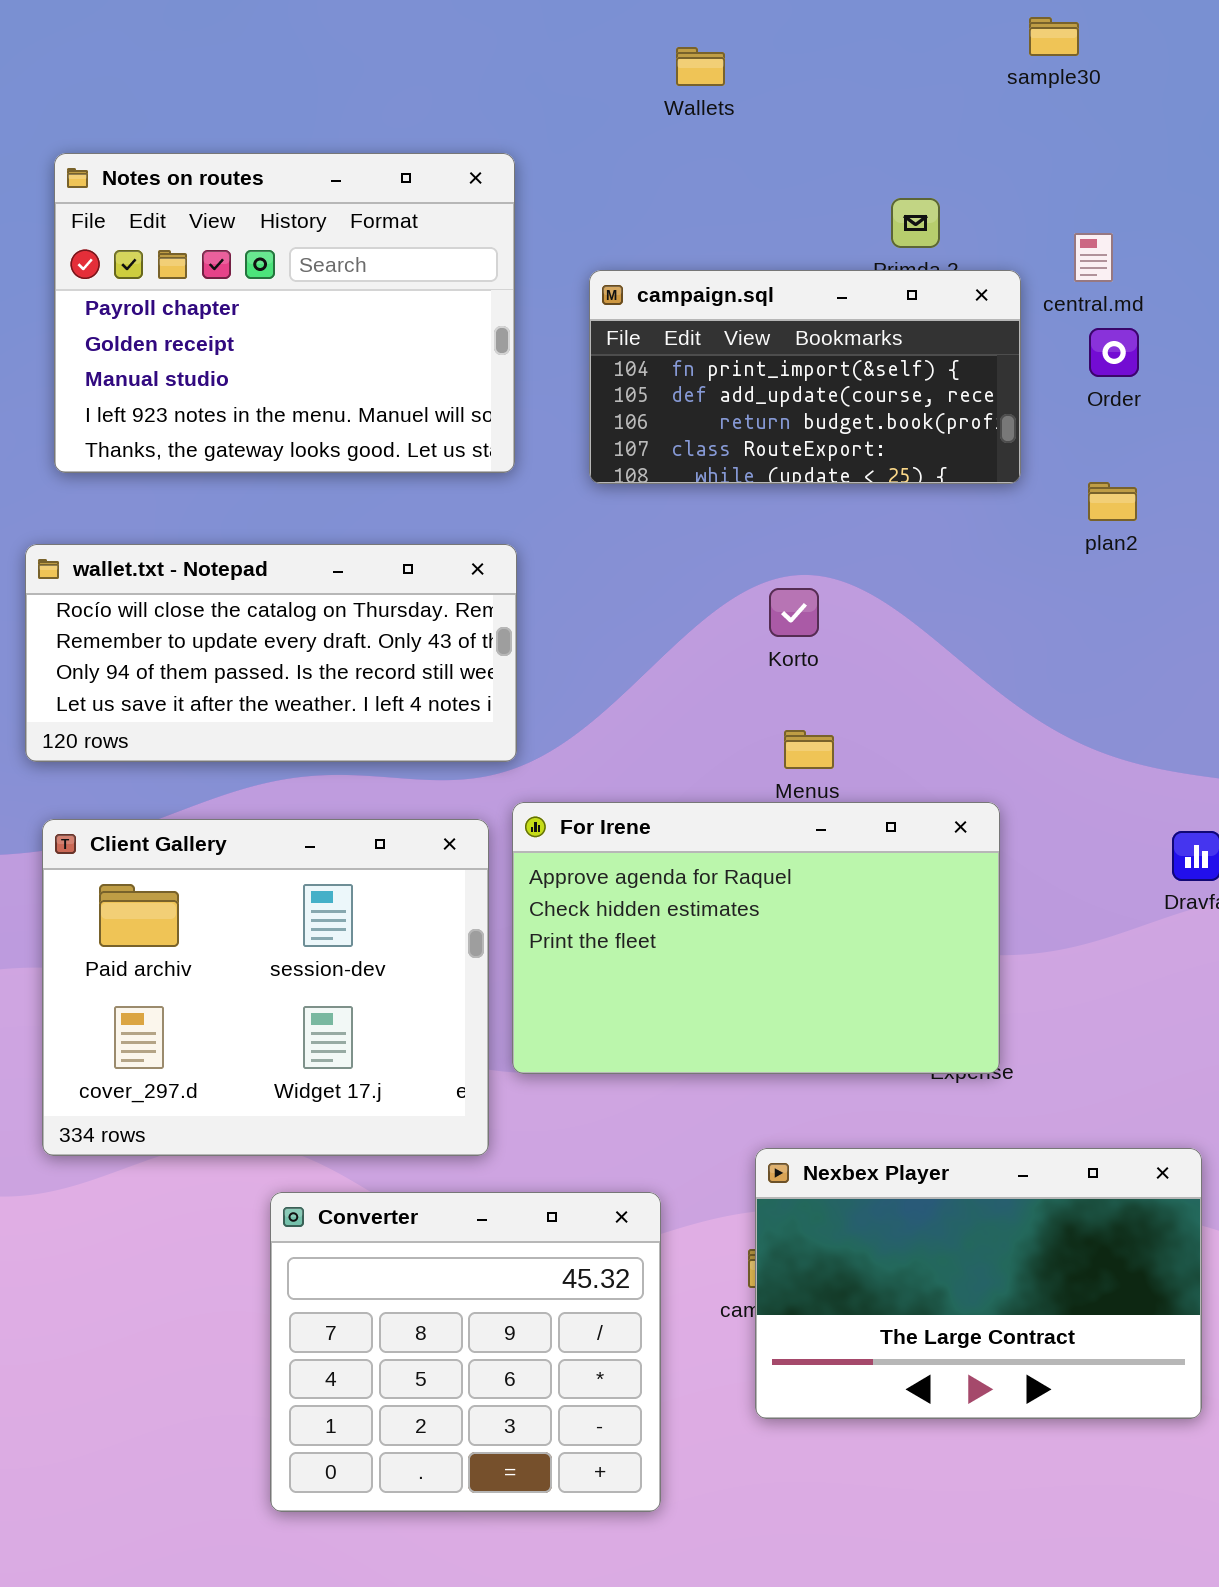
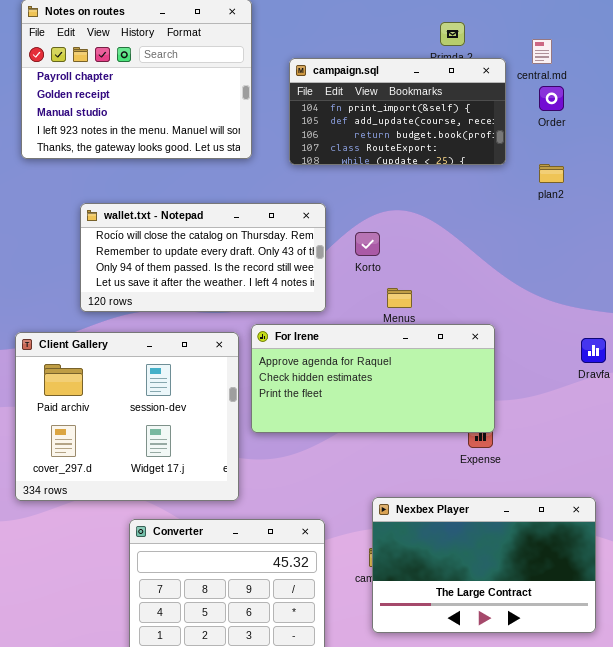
wallet.txt - Notepad: [25,544,517,762] -> [80,203,326,312], moved
Korto: [769,588,819,637] -> [355,232,380,256], moved
For Irene: [512,802,1000,1074] -> [251,324,495,433], resized

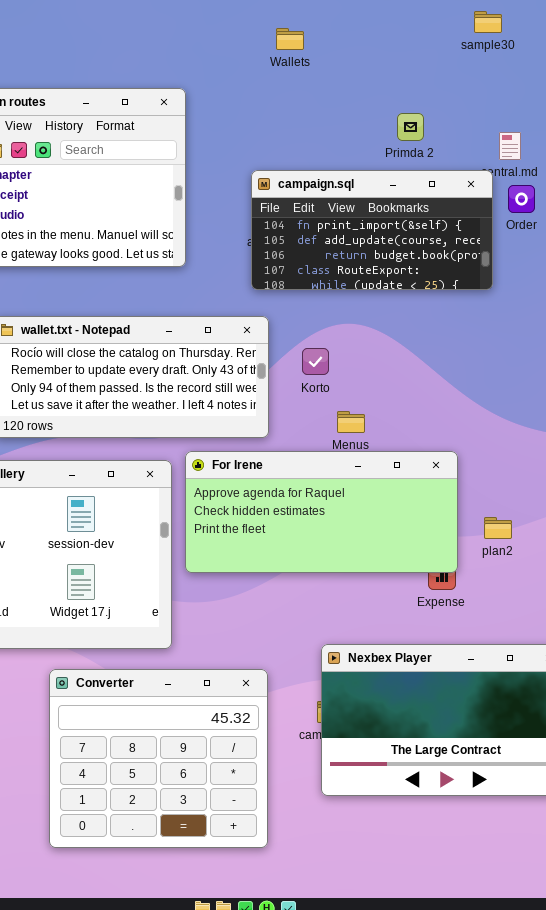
campaign.sql: [289,58,506,165] -> [251,170,493,290], moved
plan2: [539,164,564,183] -> [484,517,512,539], moved

